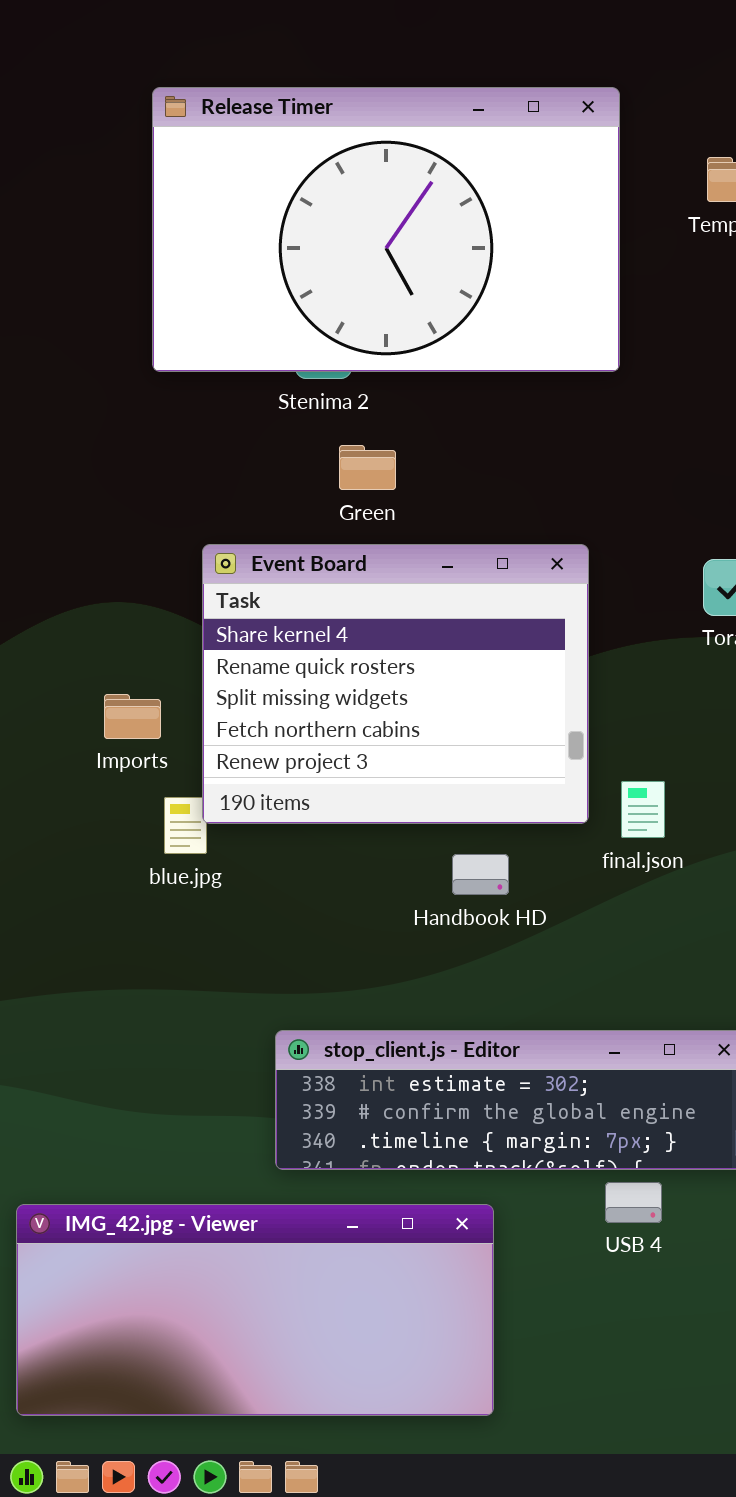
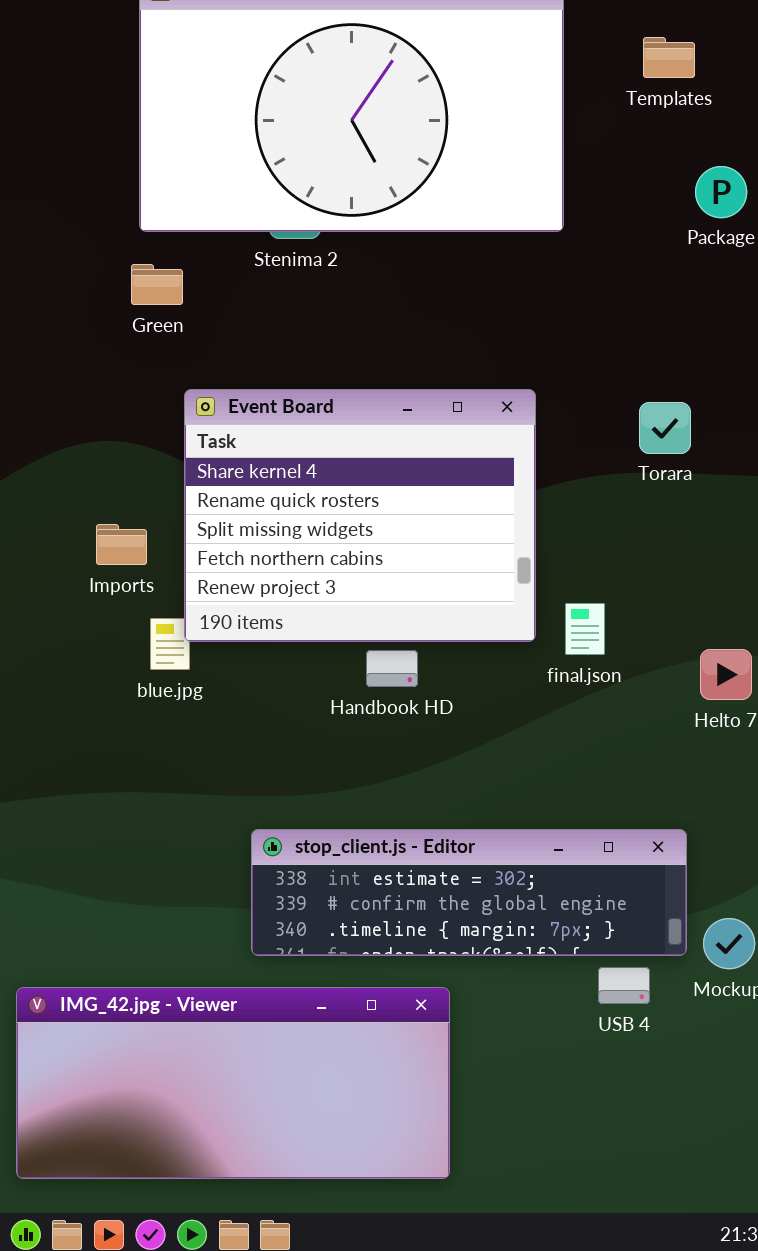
Green: [339,445,396,490] -> [131,264,183,305], moved
Handbook HD: [452,854,509,895] -> [366,650,418,687], moved
USB 4: [605,1182,662,1223] -> [598,967,650,1004], moved

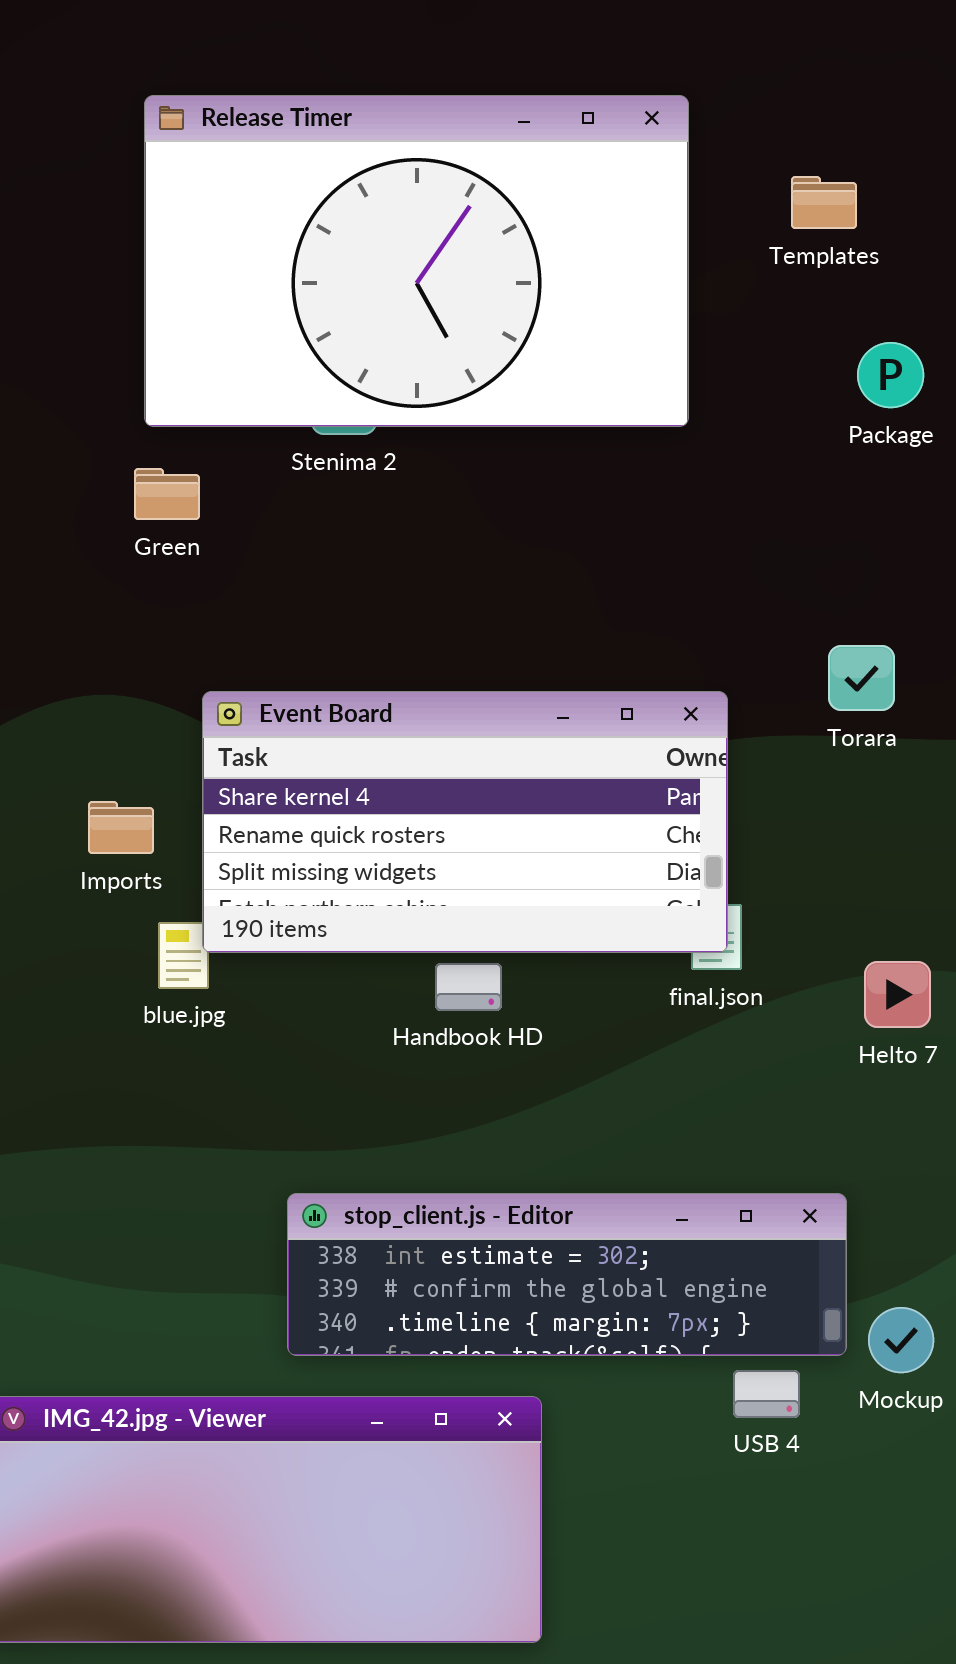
Event Board: [184,389,536,642] -> [202,691,728,953], resized
Torara: [639,402,691,454] -> [828,645,895,711], moved

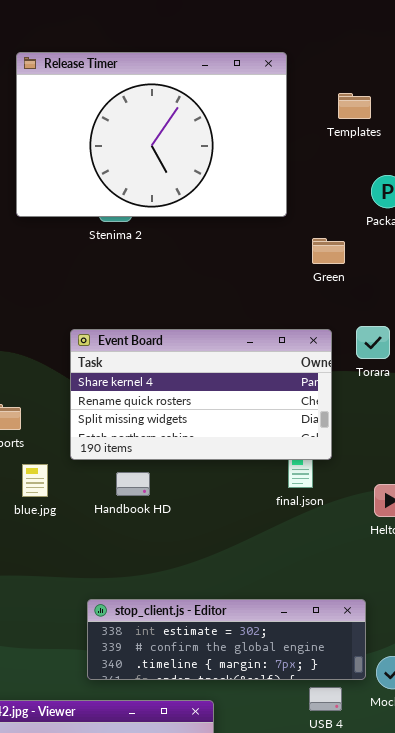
Green: [134,468,200,520] -> [312,238,345,264], moved
Event Board: [202,691,728,953] -> [70,329,332,460], moved
Handbook HD: [435,963,502,1011] -> [116,472,150,496], moved

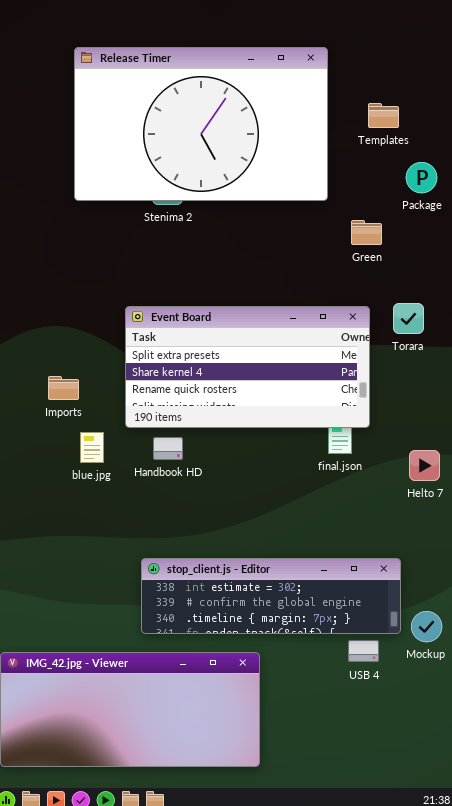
Templates: [338,93,371,119] -> [368,103,399,128], moved
Event Board: [70,329,332,460] -> [125,306,370,428], scrolled up 1 row
Handbook HD: [116,472,150,496] -> [153,437,183,460], moved

